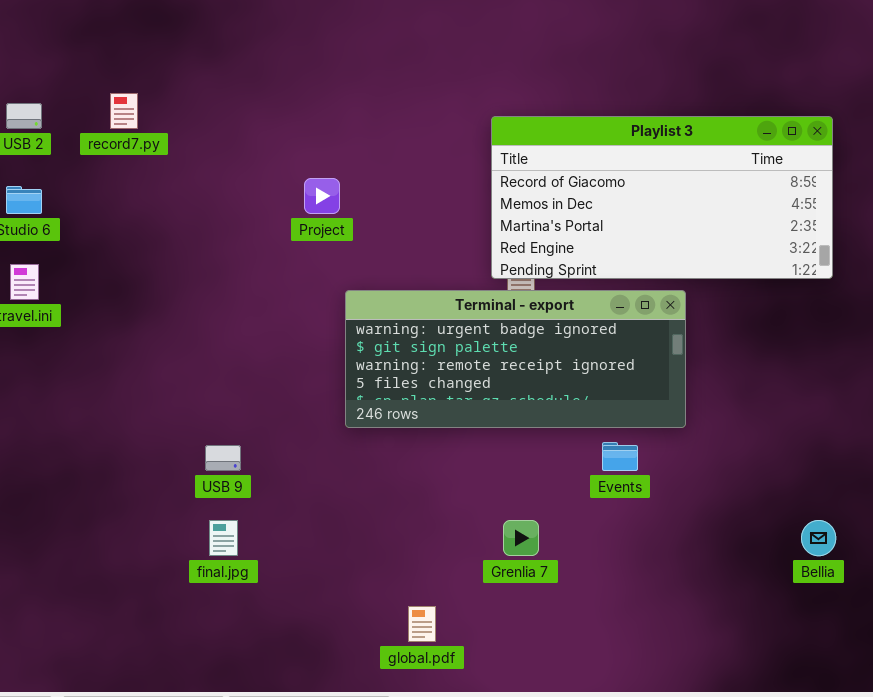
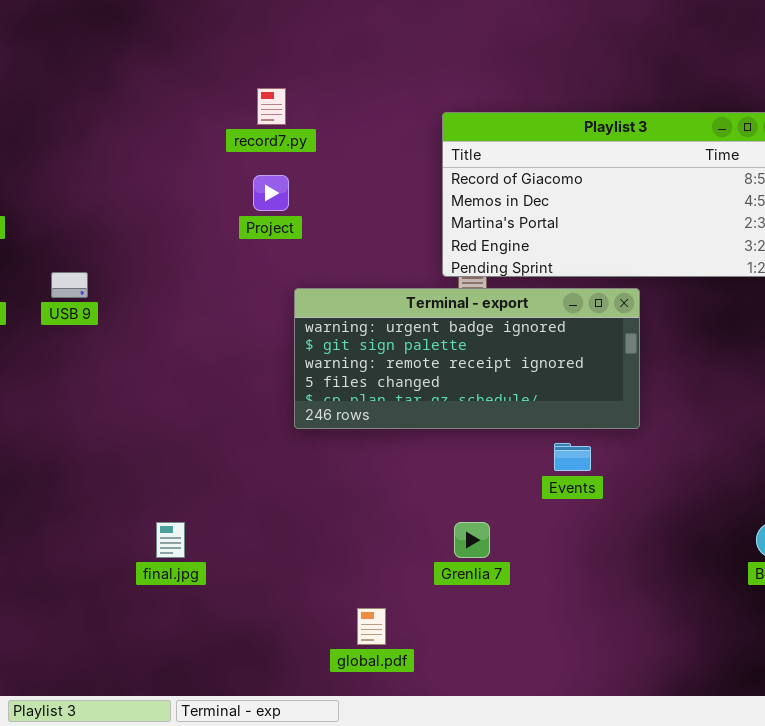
record7.py: [110,93,138,129] -> [257,88,286,125], moved
USB 9: [205,445,241,471] -> [51,272,88,298], moved

